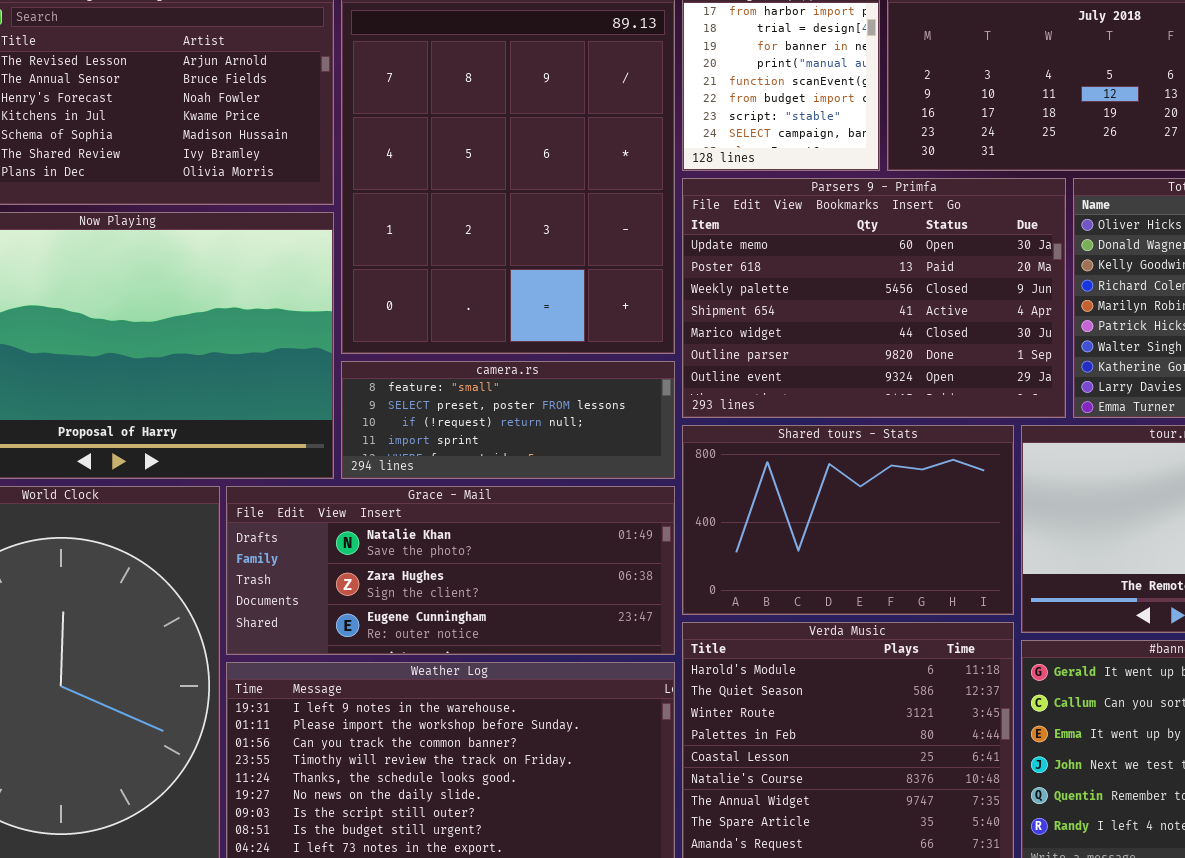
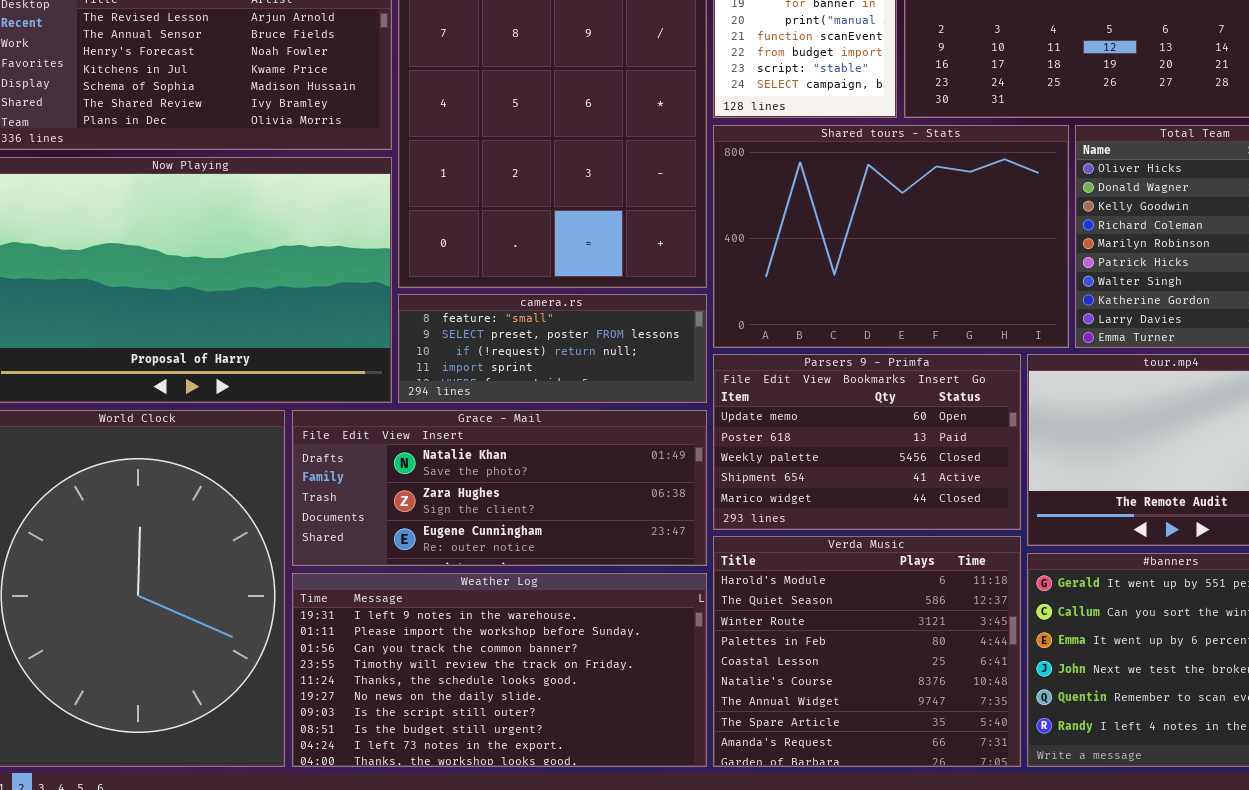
Parsers 9 - Primfa: [682,178,1066,418] -> [713,354,1021,530], moved, resized
Shared tours - Stats: [682,425,1014,615] -> [713,125,1069,348], moved, resized

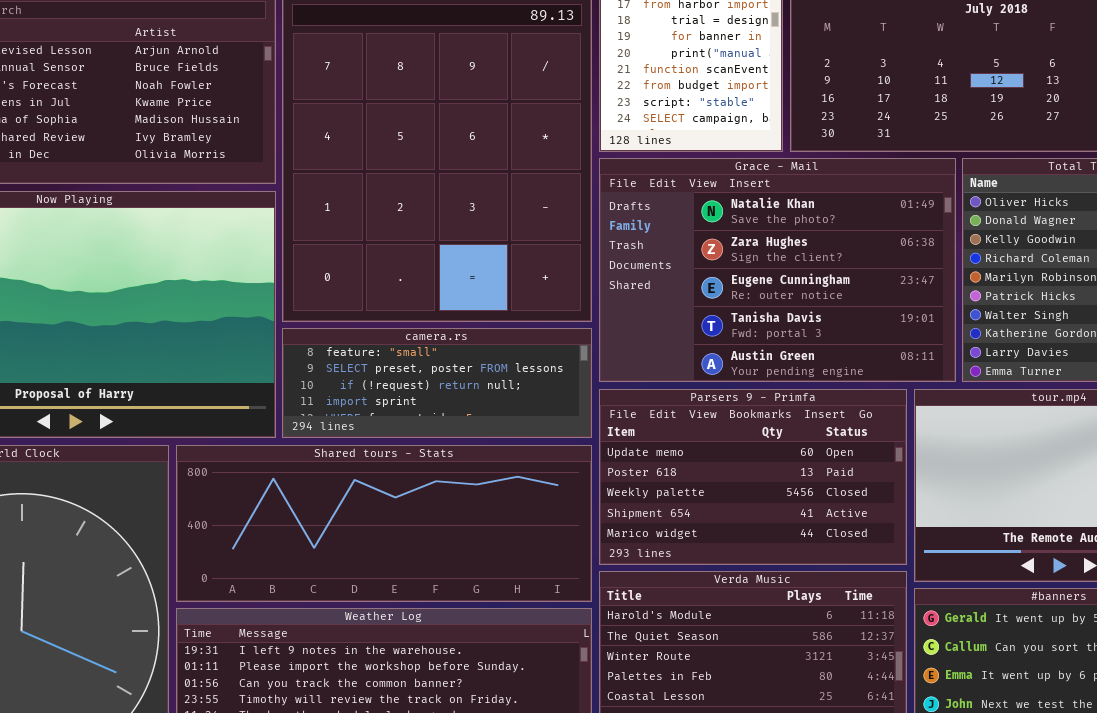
Shared tours - Stats: [713,125,1069,348] -> [176,445,592,602], moved, resized
Grace - Mail: [292,410,707,566] -> [599,158,956,382], moved, resized

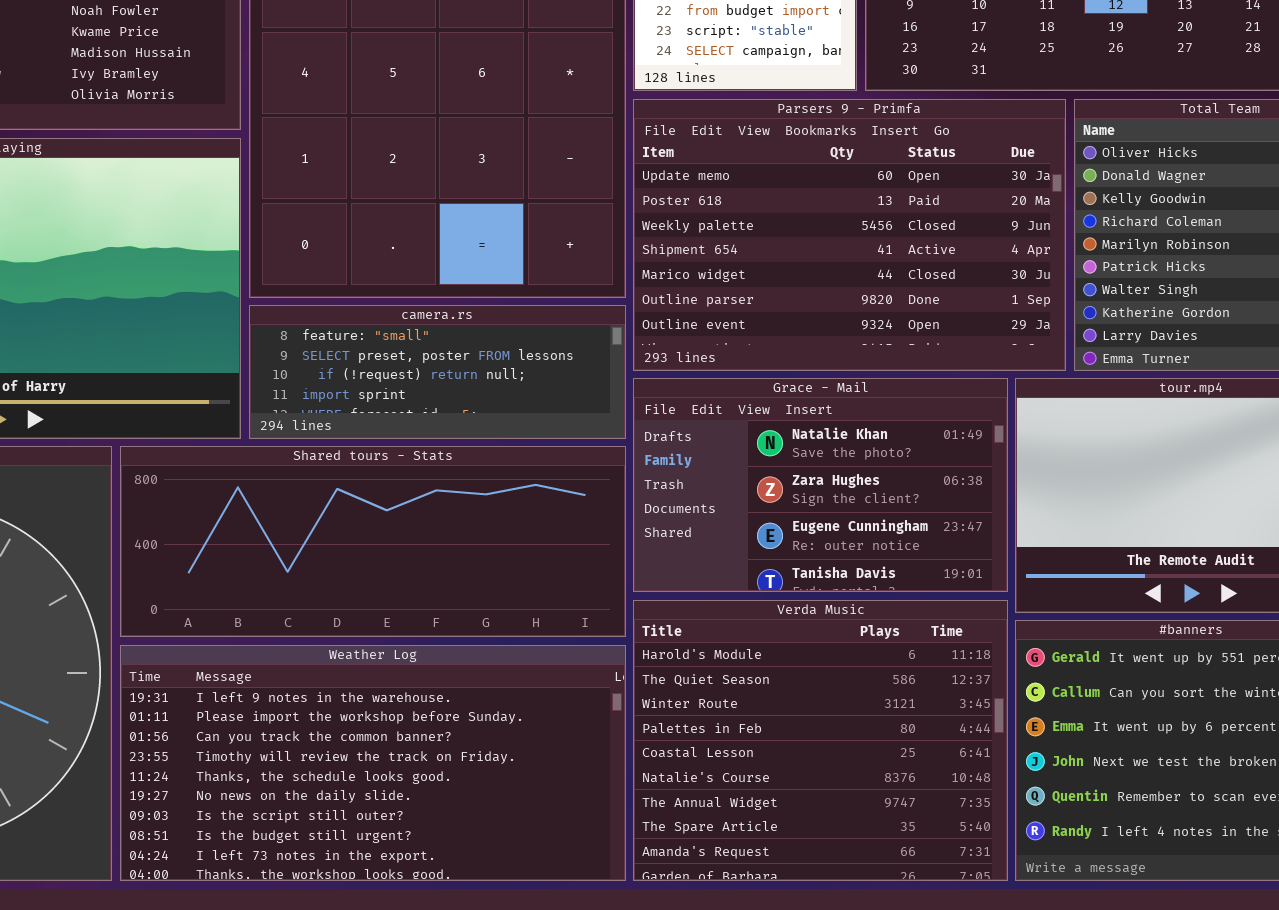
Grace - Mail: [599,158,956,382] -> [633,378,1008,592], moved, resized
Parsers 9 - Primfa: [599,389,907,565] -> [633,99,1066,371], moved, resized

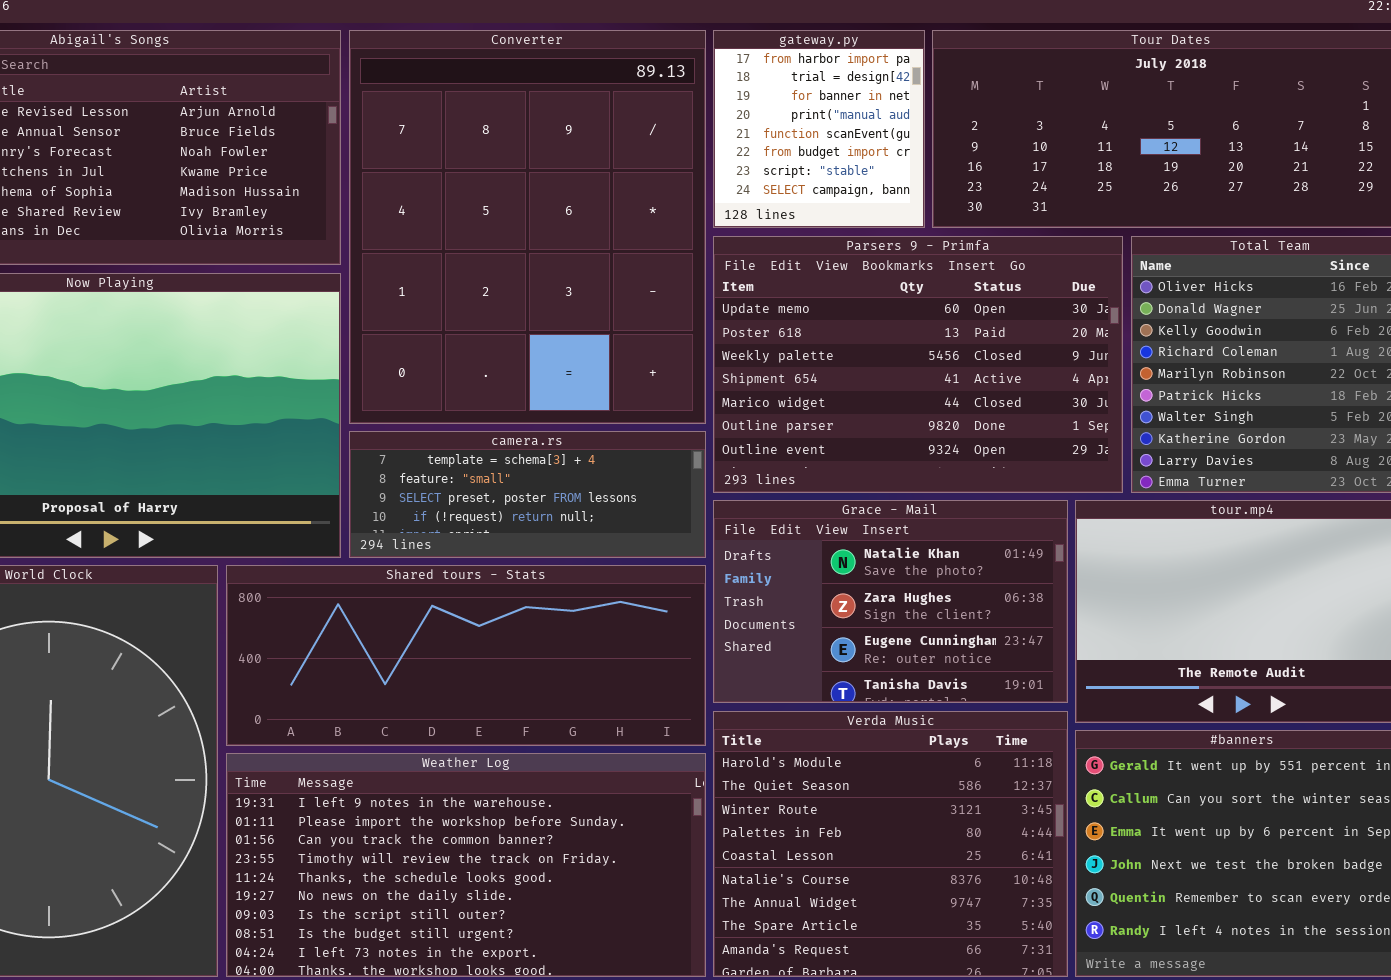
camera.rs: [249,305,626,439] -> [349,431,706,558], scrolled up 1 row

